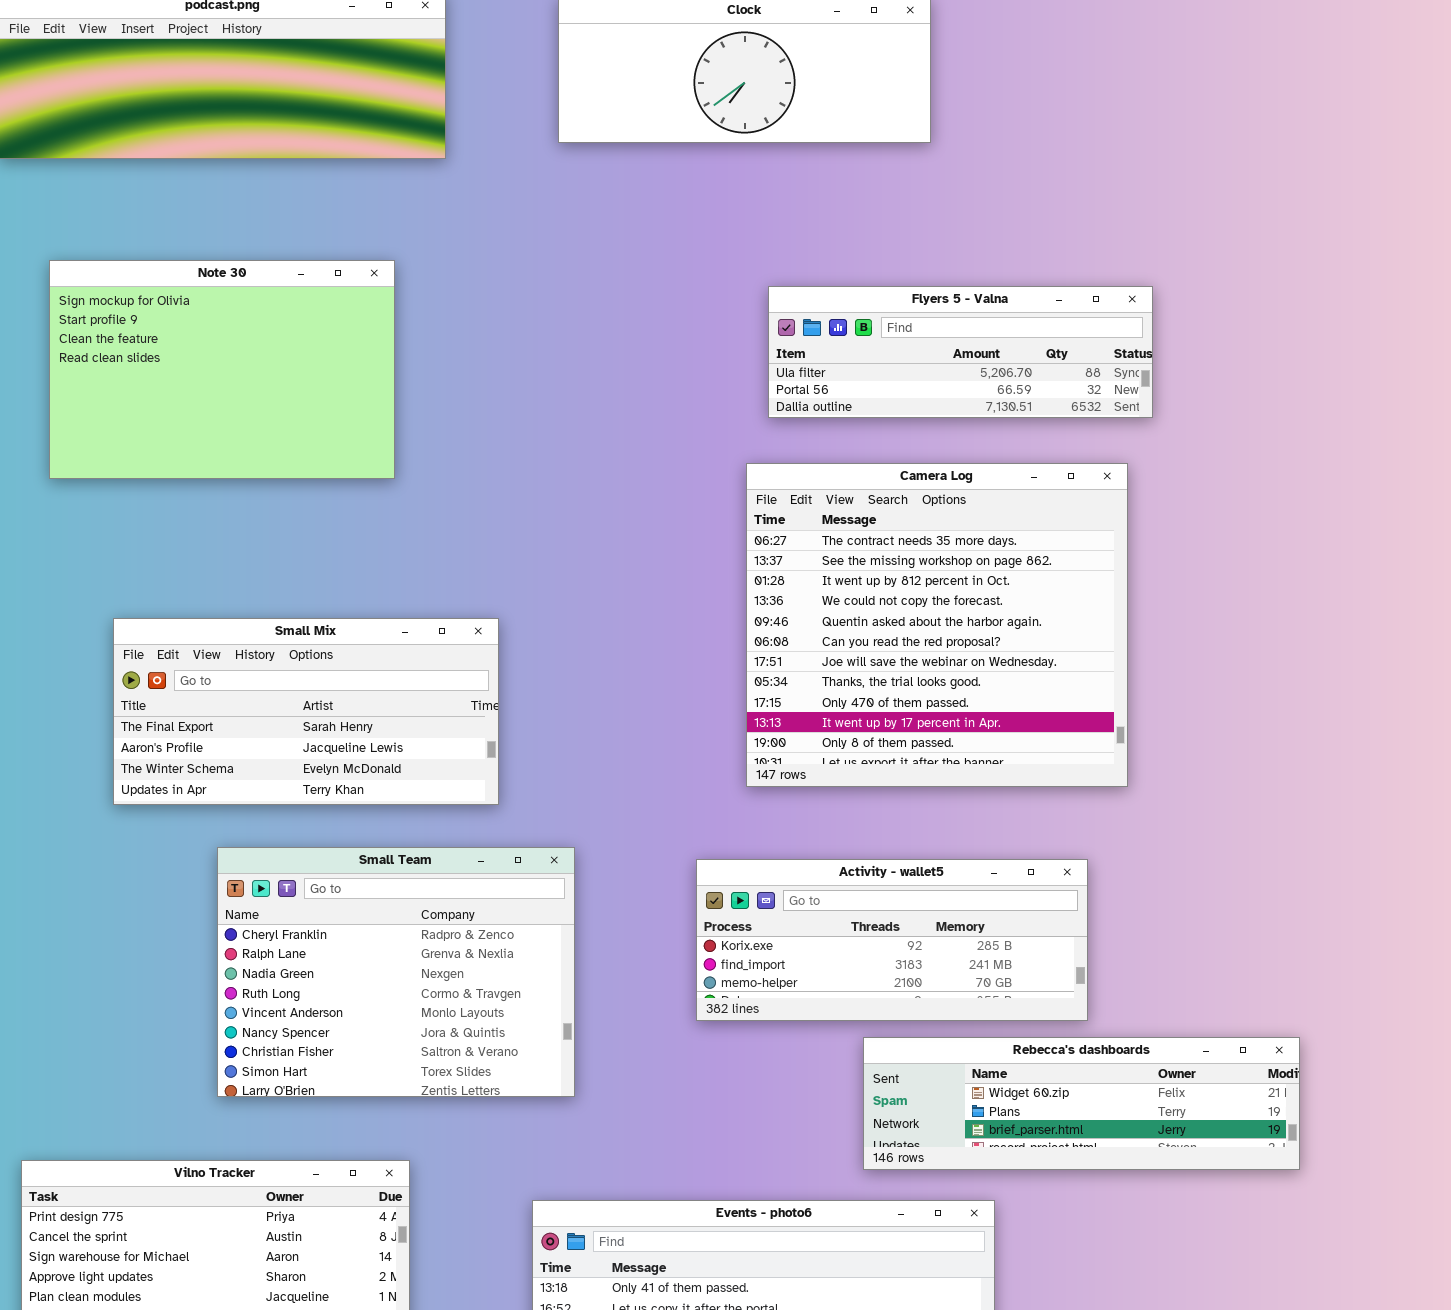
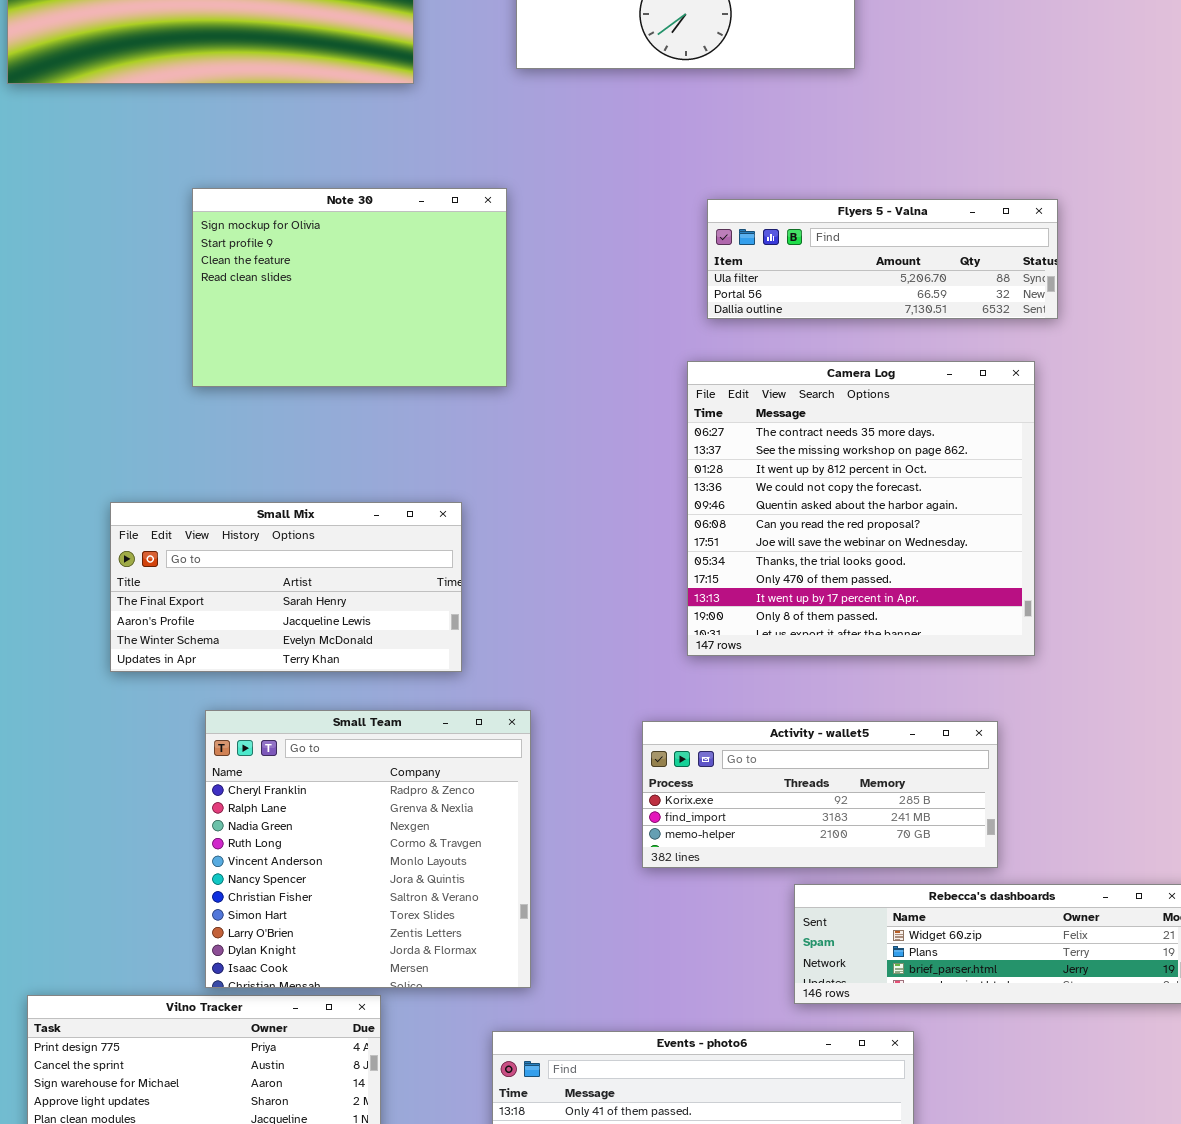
Note 30: [49,260,395,479] -> [192,188,507,387], moved
Small Team: [217,847,575,1097] -> [205,710,531,988], resized

